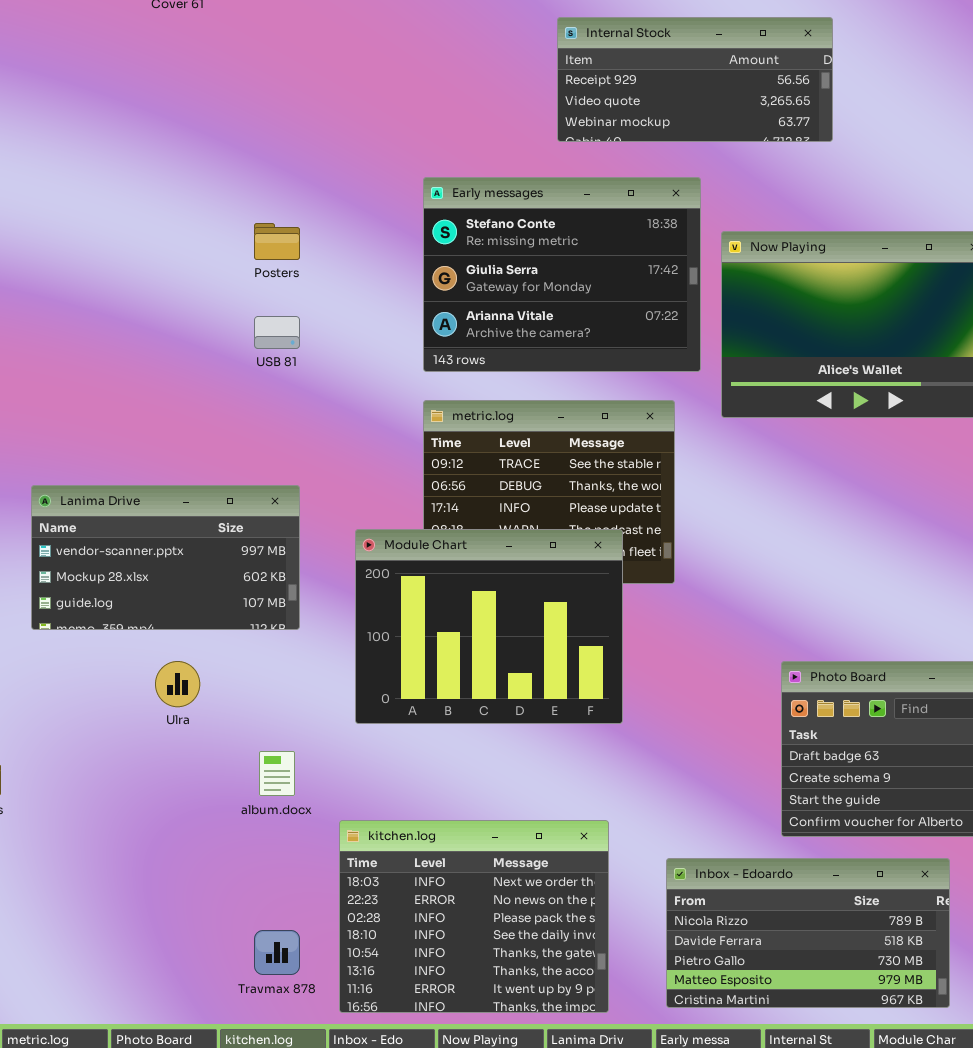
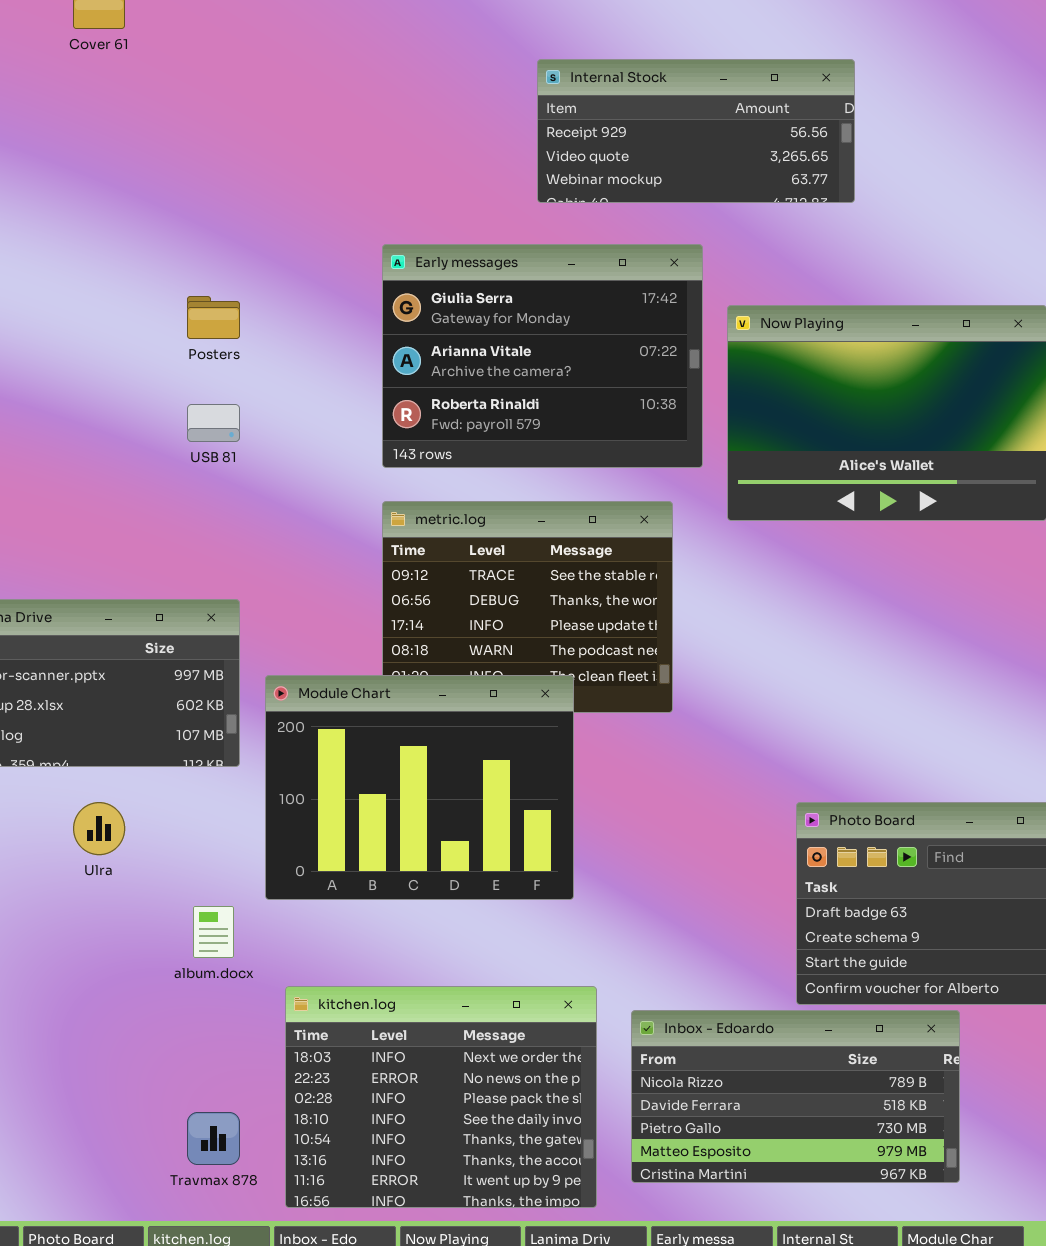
Early messages: [423,177,701,372] -> [382,244,703,468], scrolled down 1 row
Module Chart: [355,529,623,724] -> [265,675,574,900], moved
Inbox - Edoardo: [666,858,950,1008] -> [631,1010,960,1183], moved

